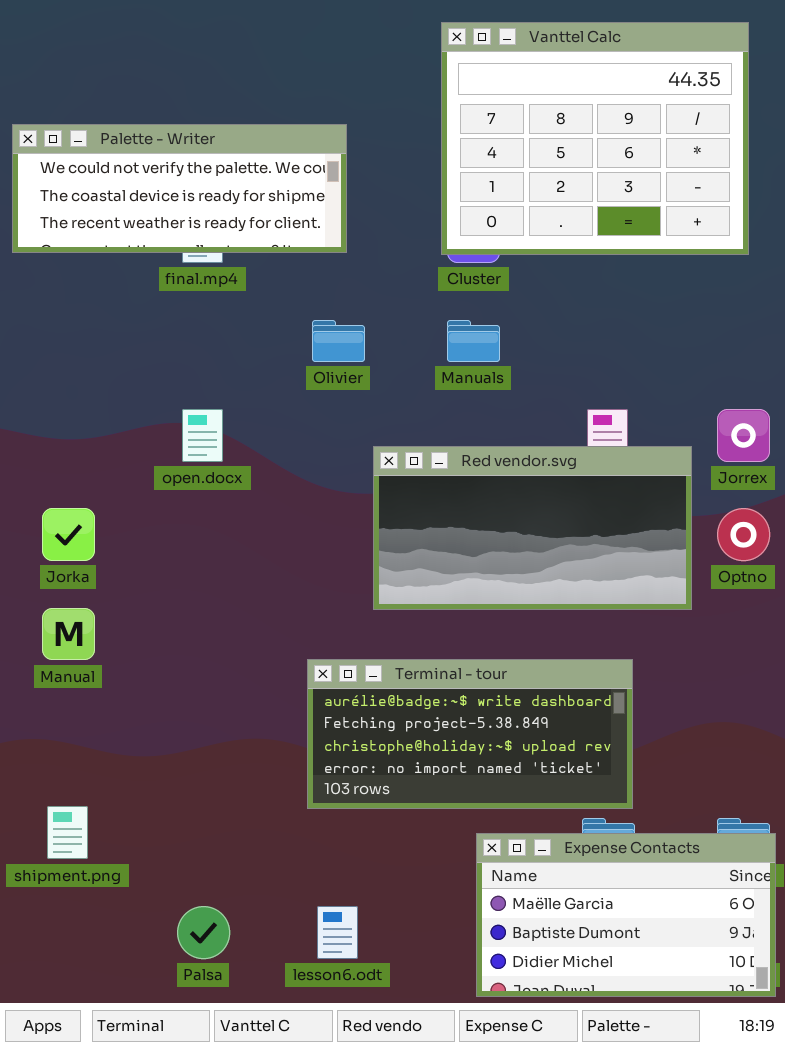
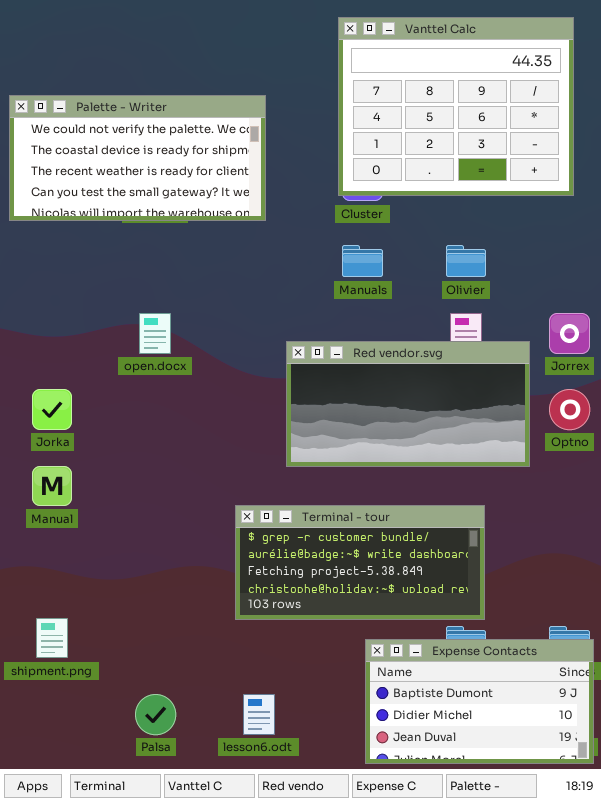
Palette - Writer: [12,124,347,253] -> [9,95,266,221], resized
Olivier: [312,320,365,362] -> [446,245,486,277], moved
Terminal - tour: [307,659,633,809] -> [235,505,485,620], scrolled up 1 row
Expense Contacts: [476,833,776,997] -> [365,639,594,764], scrolled down 1 row

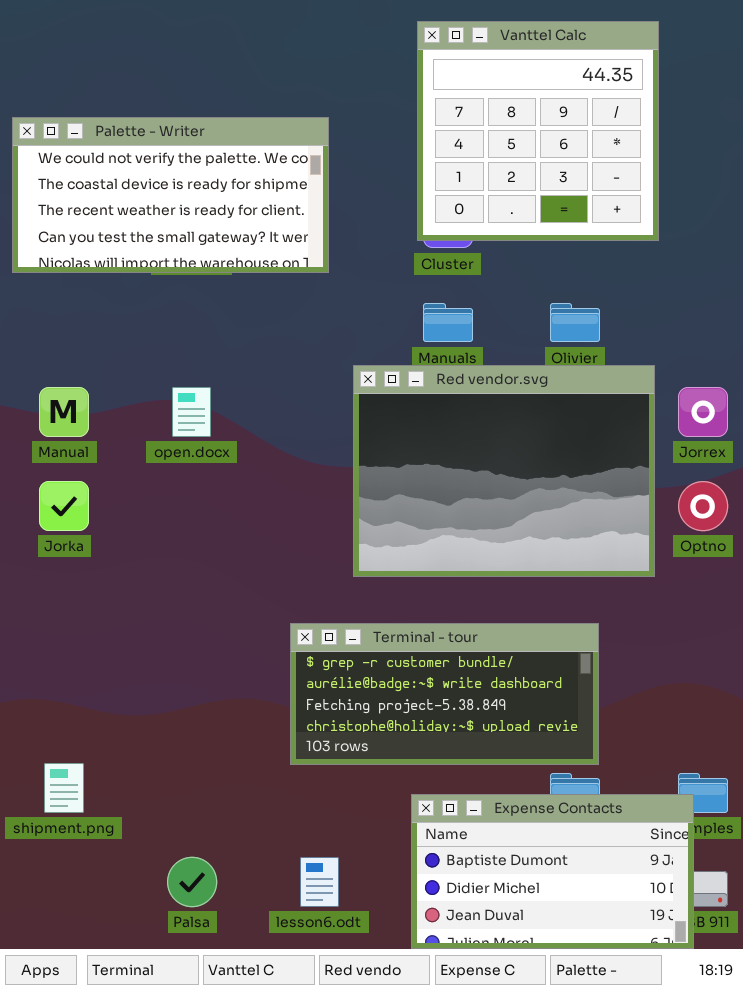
Vanttel Calc: [338,17,574,196] -> [417,21,659,241], resized
Red vendor.svg: [286,341,530,467] -> [353,365,655,577], resized
Manual: [32,466,72,506] -> [39,387,89,437], moved
Expense Contacts: [365,639,594,764] -> [411,794,694,949], moved

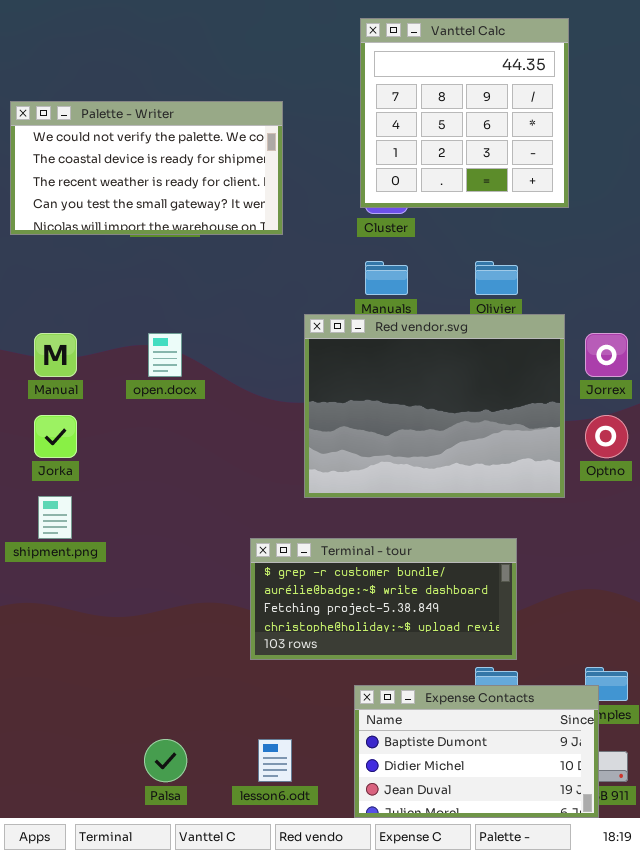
shipment.png: [44,763,84,813] -> [38,496,72,539], moved

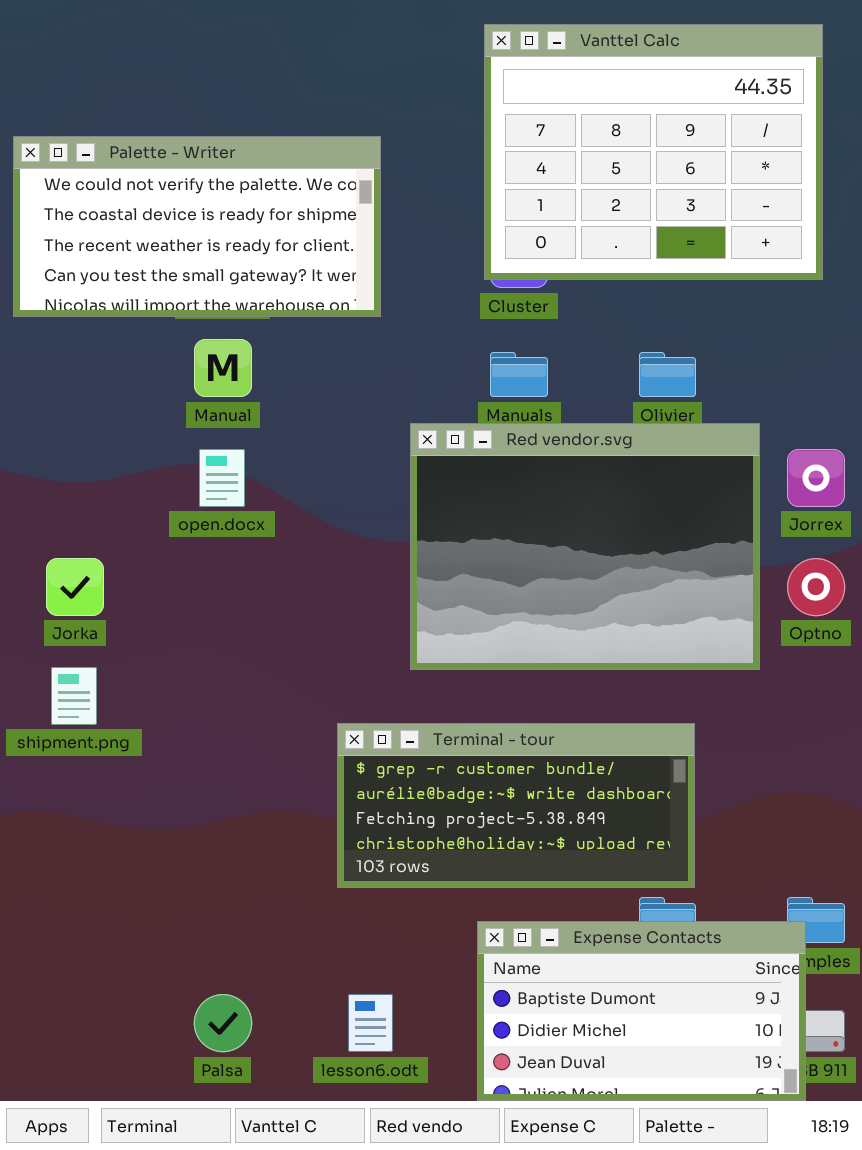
Vanttel Calc: [360,18,569,208] -> [484,24,823,280], resized
Manual: [34,333,77,377] -> [194,339,252,397], moved

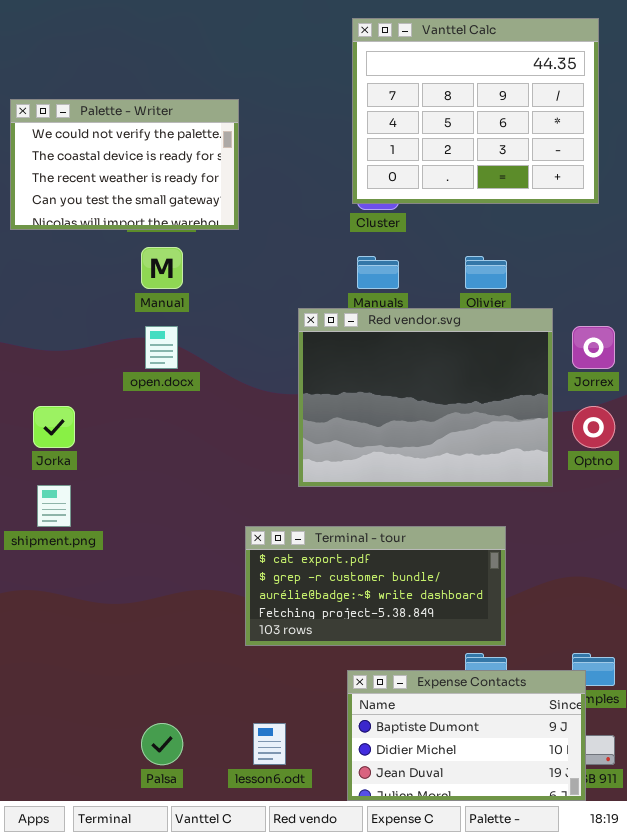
Palette - Writer: [13,136,381,317] -> [10,99,239,230], resized
Terminal - tour: [337,723,695,888] -> [245,526,506,646], scrolled up 1 row

